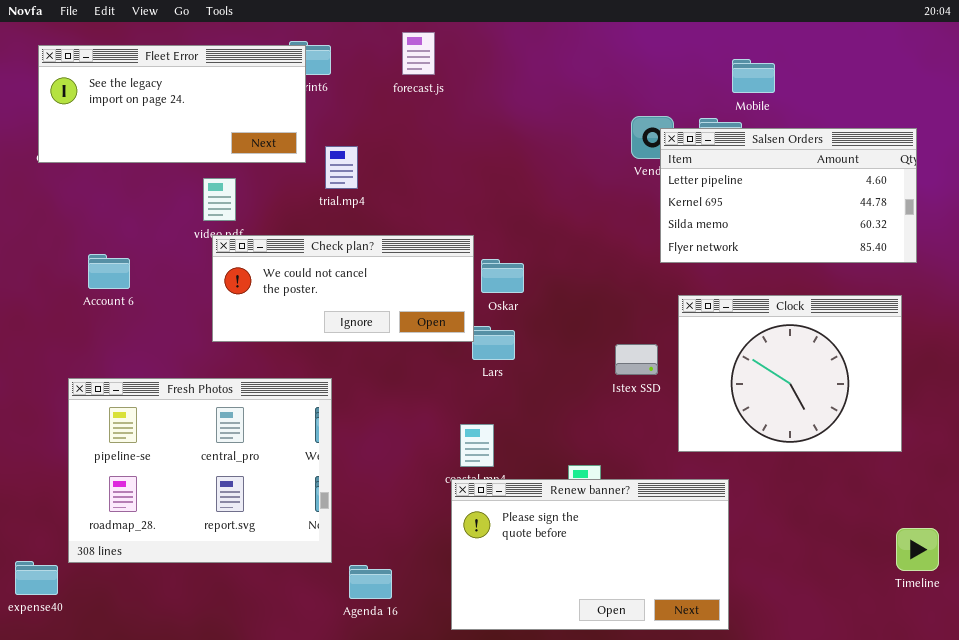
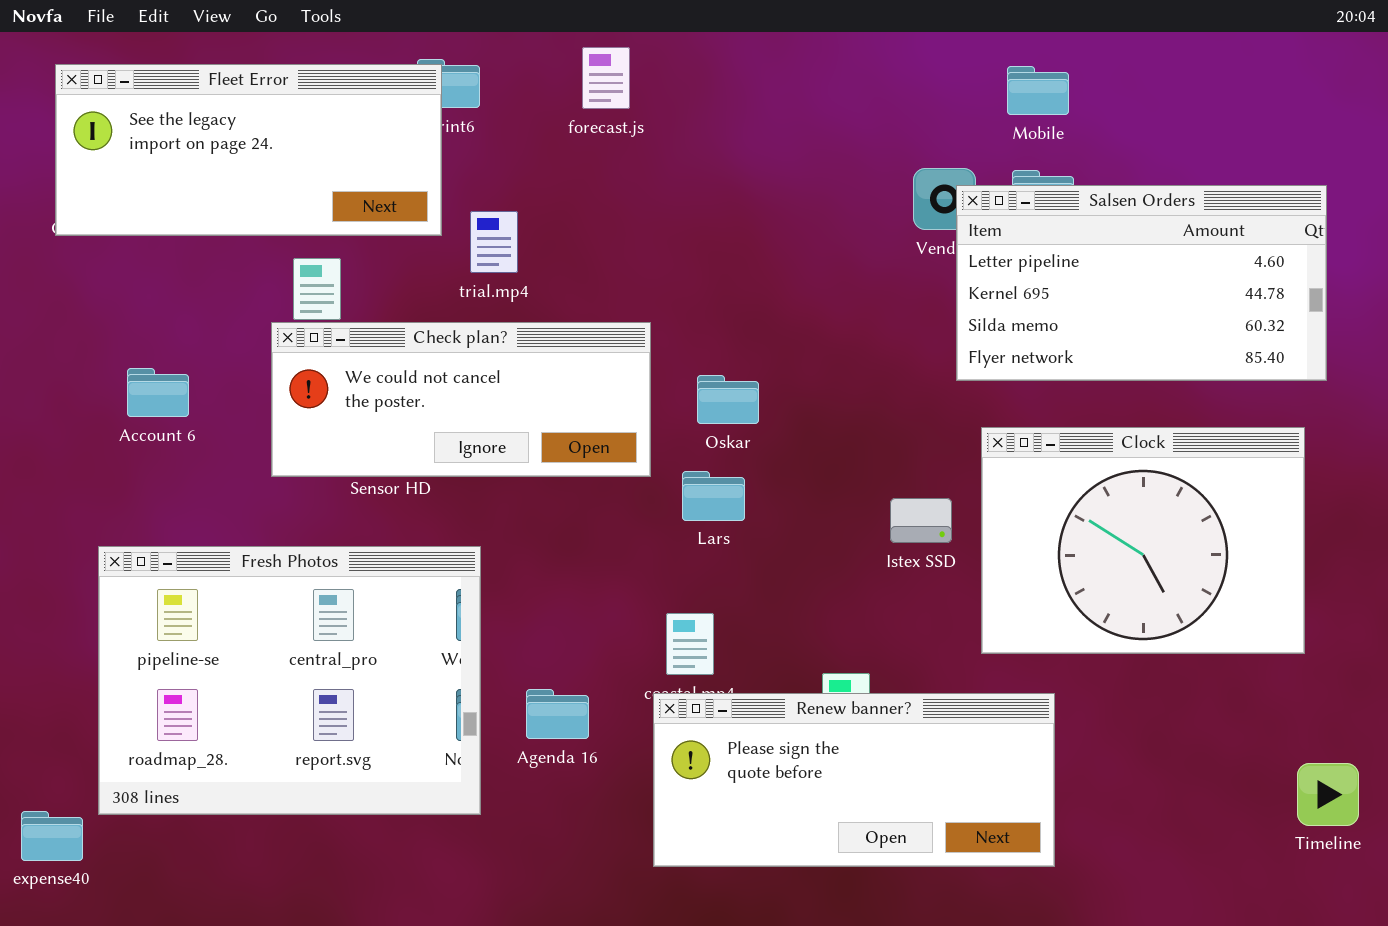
Mobile: [732,59,775,93] -> [1007,66,1069,115], moved
Check plan?: [212,235,474,342] -> [271,322,651,477], moved
Renew banner?: [451,479,729,630] -> [653,693,1055,867], resized
Agenda 16: [349,565,392,599] -> [526,689,589,739], moved

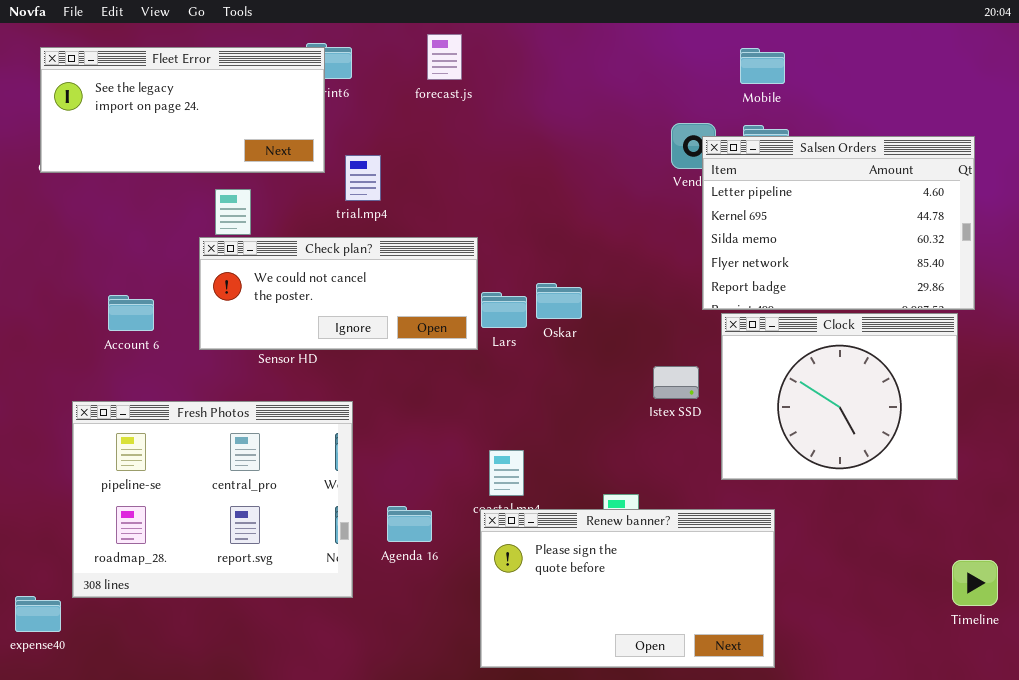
Salsen Orders: [956,185,1327,381] -> [702,136,975,310], resized
Account 6: [127,368,189,417] -> [108,295,154,331], moved
Oskar: [697,375,759,424] -> [536,283,582,319], moved
Lars: [682,471,745,521] -> [481,292,527,328], moved
Renew banner?: [653,693,1055,867] -> [480,509,775,668], resized

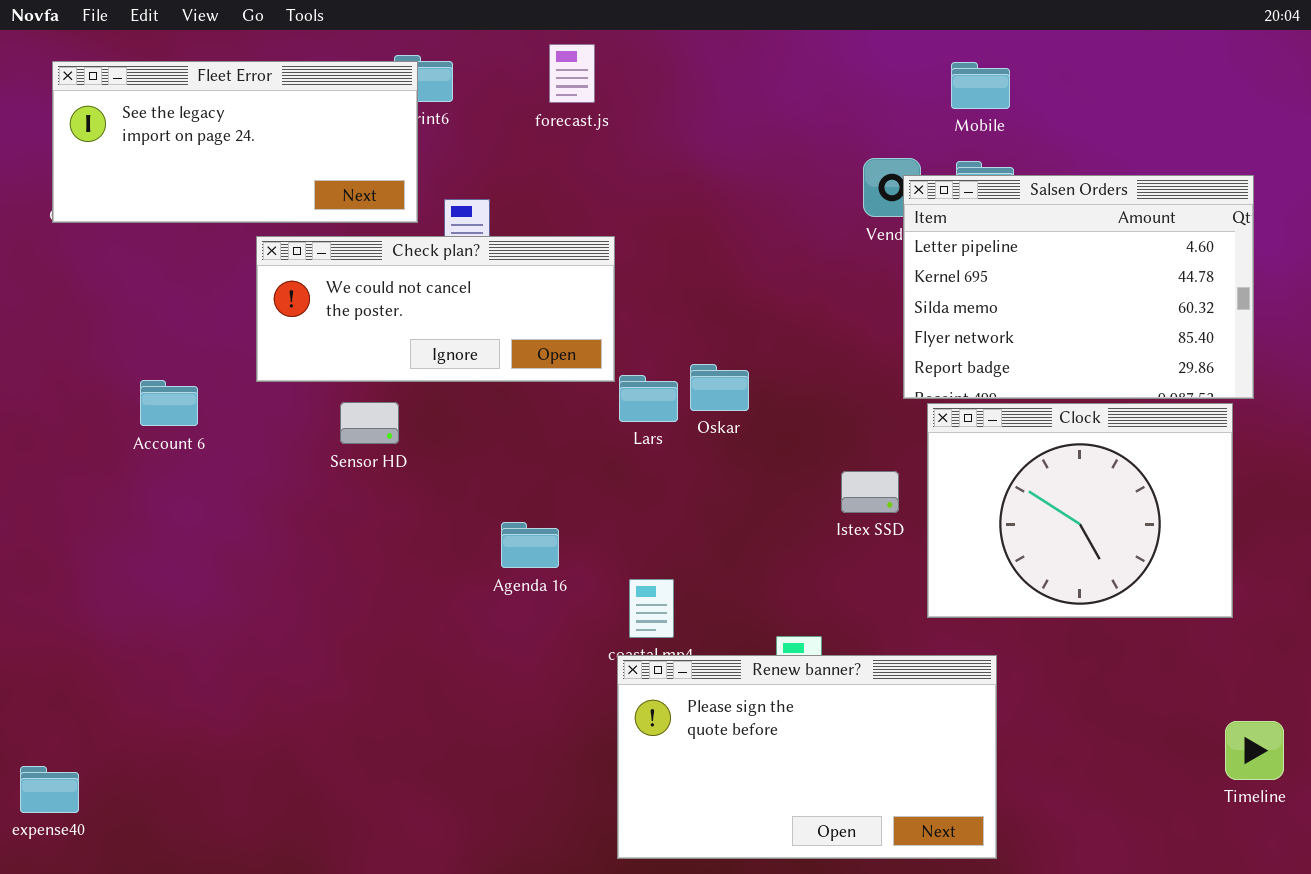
Check plan?: [199,237,478,350] -> [256,236,615,382], moved
Fresh Photos: [72,401,353,598] -> none, closed
Agenda 16: [387,506,432,542] -> [501,522,559,568], moved

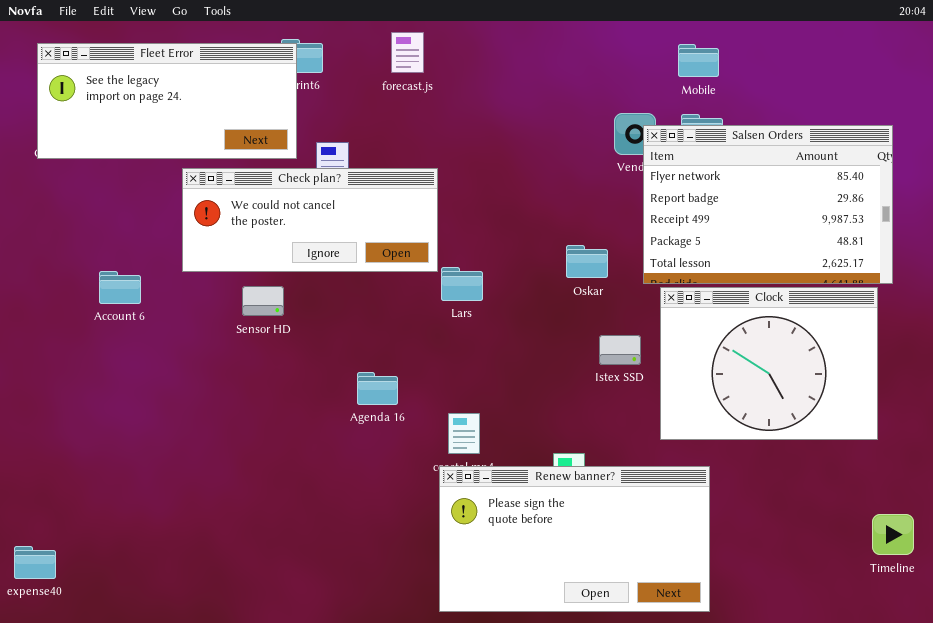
Salsen Orders: [903,175,1254,399] -> [643,125,893,284], scrolled down 3 rows
Oskar: [690,364,749,411] -> [566,245,608,278], moved

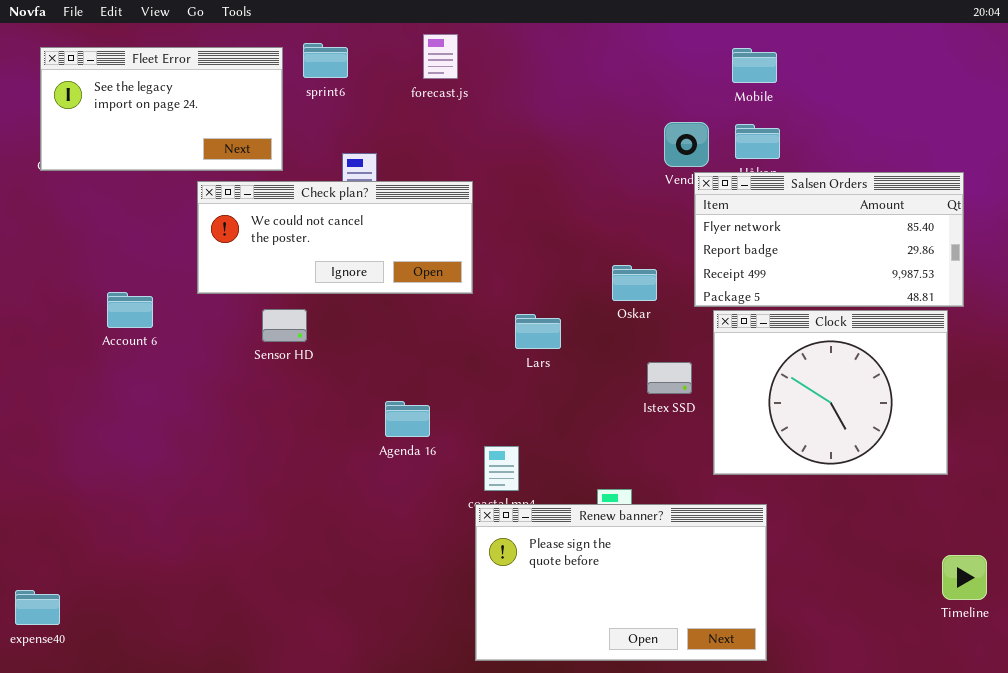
Fleet Error: [37,43,297,159] -> [40,47,283,171], resized
Salsen Orders: [643,125,893,284] -> [694,172,964,307], resized
Lars: [441,267,483,301] -> [515,314,561,349], moved

